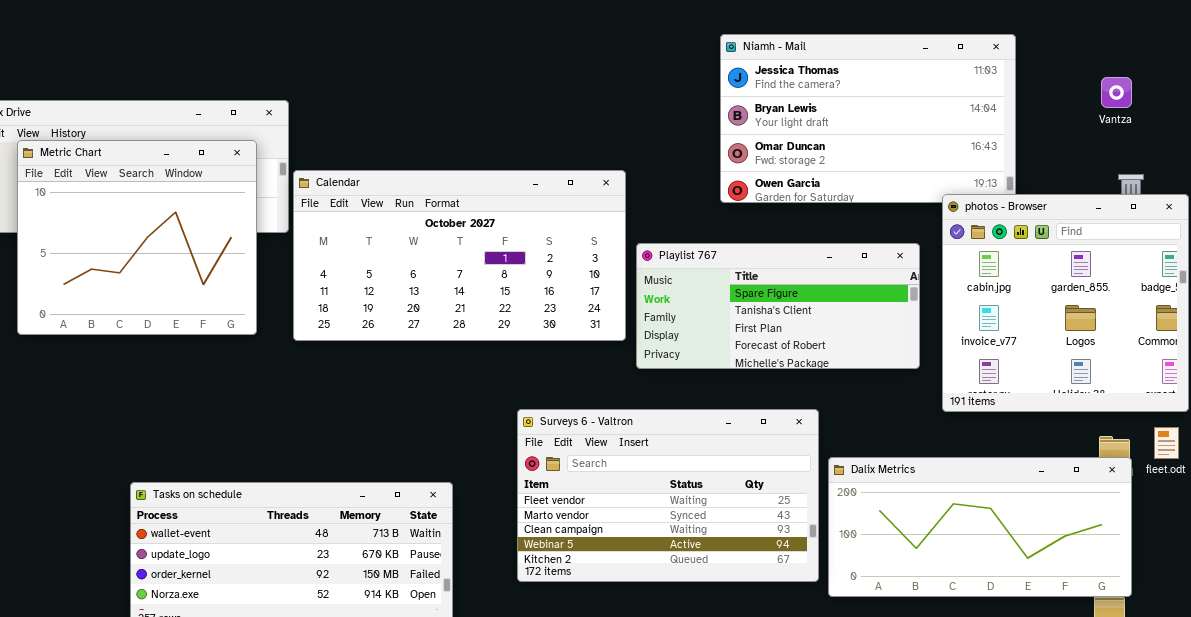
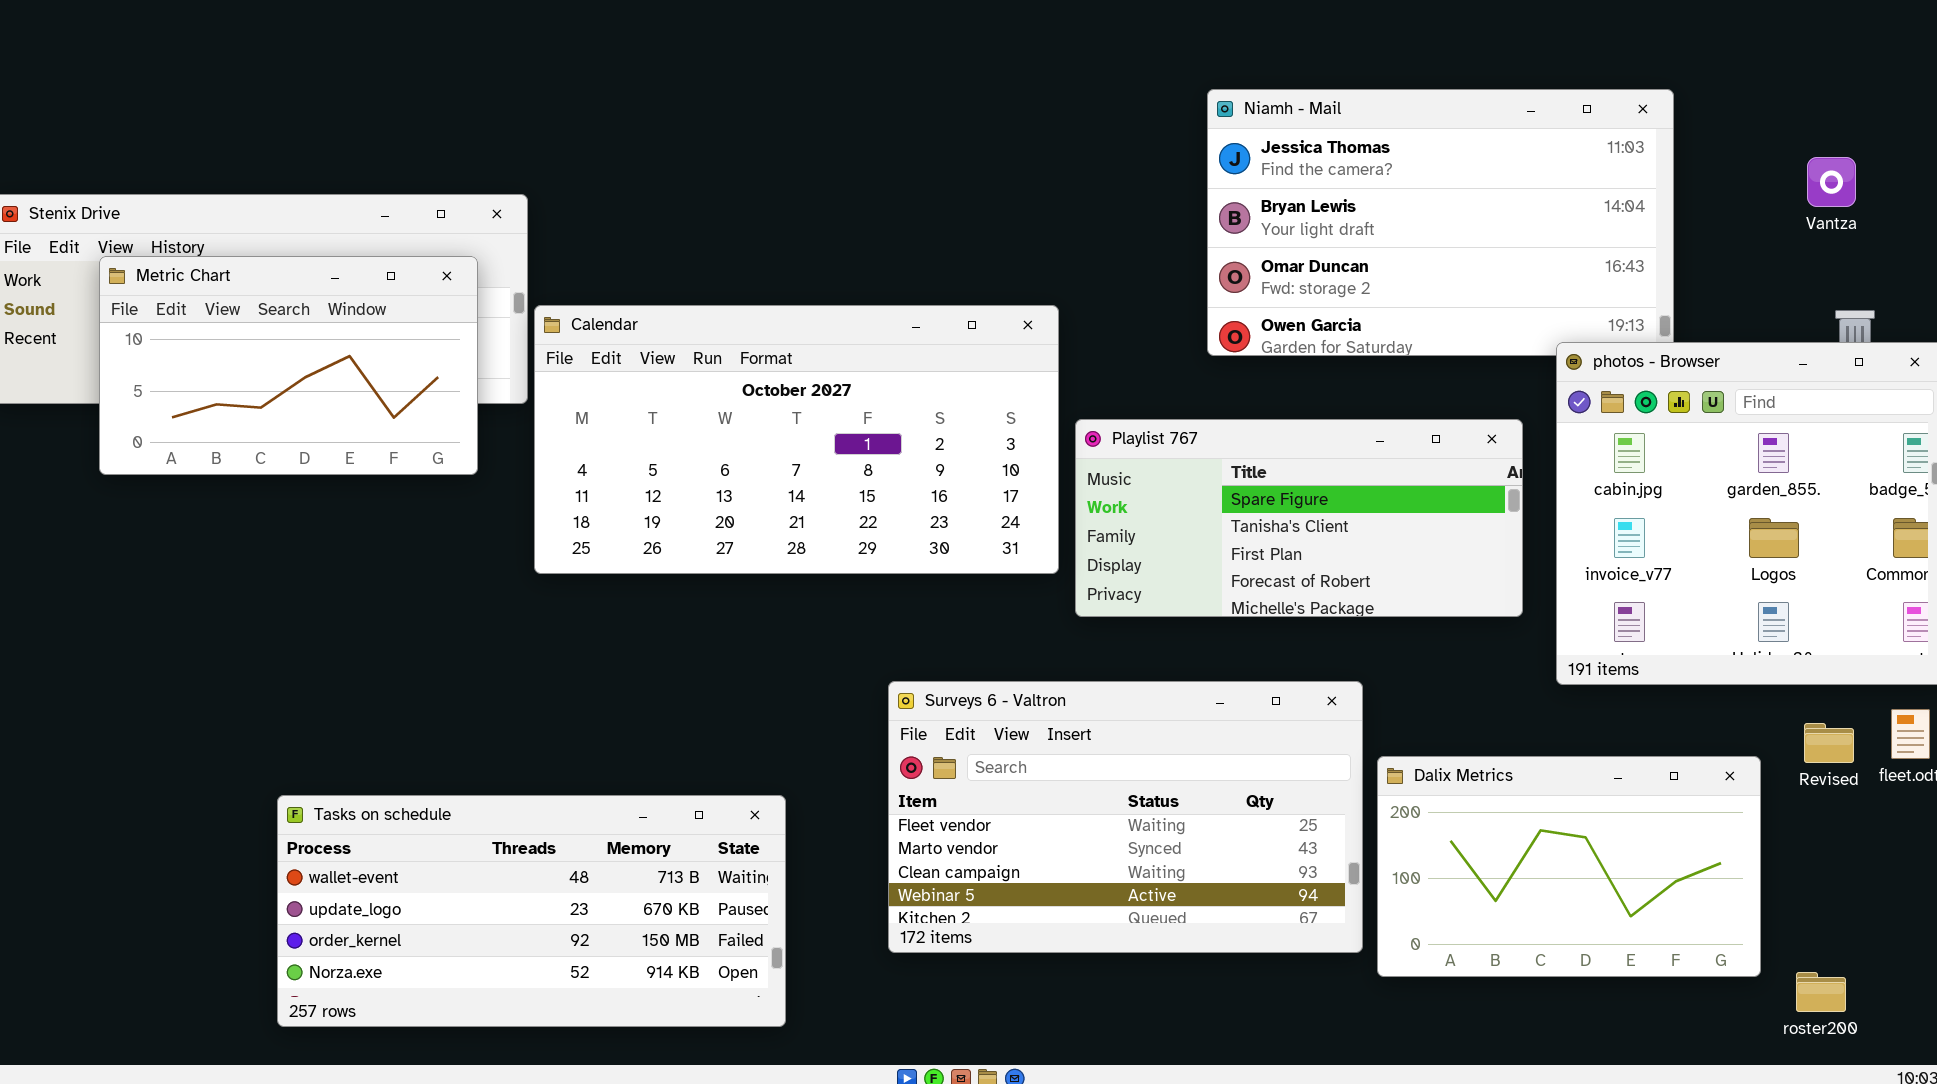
Metric Chart: [17,140,257,335] -> [99,256,478,475], resized
Dalix Metrics: [828,457,1132,597] -> [1377,756,1761,977], resized

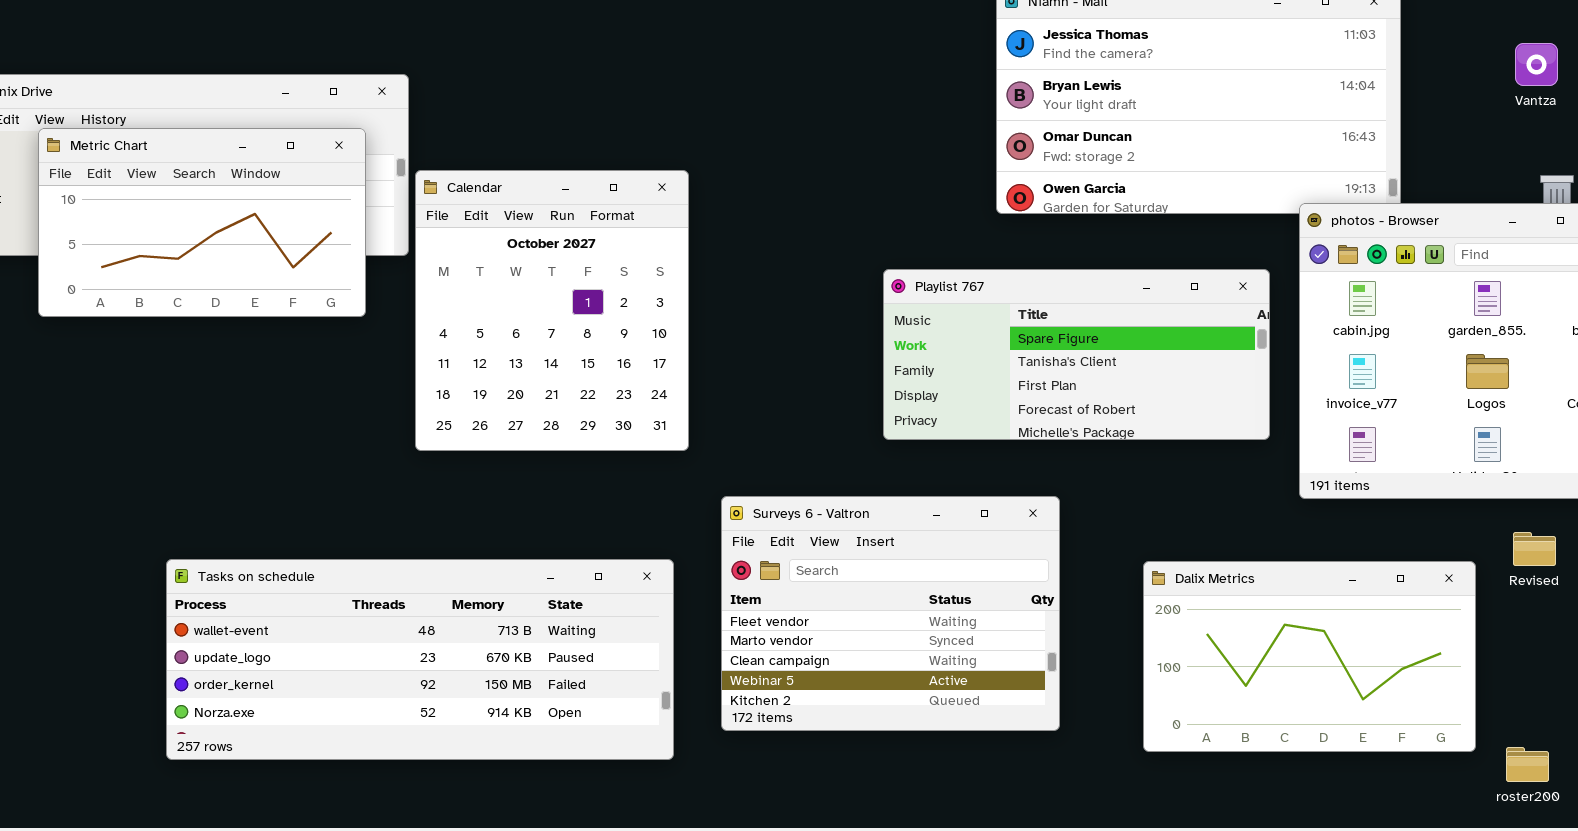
Calendar: [534,305,1059,574] -> [415,170,689,451], resized
Surveys 6 - Valtron: [888,681,1363,953] -> [721,496,1060,731], resized
Tasks on schedule: [277,795,786,1027] -> [166,559,674,760], moved, resized

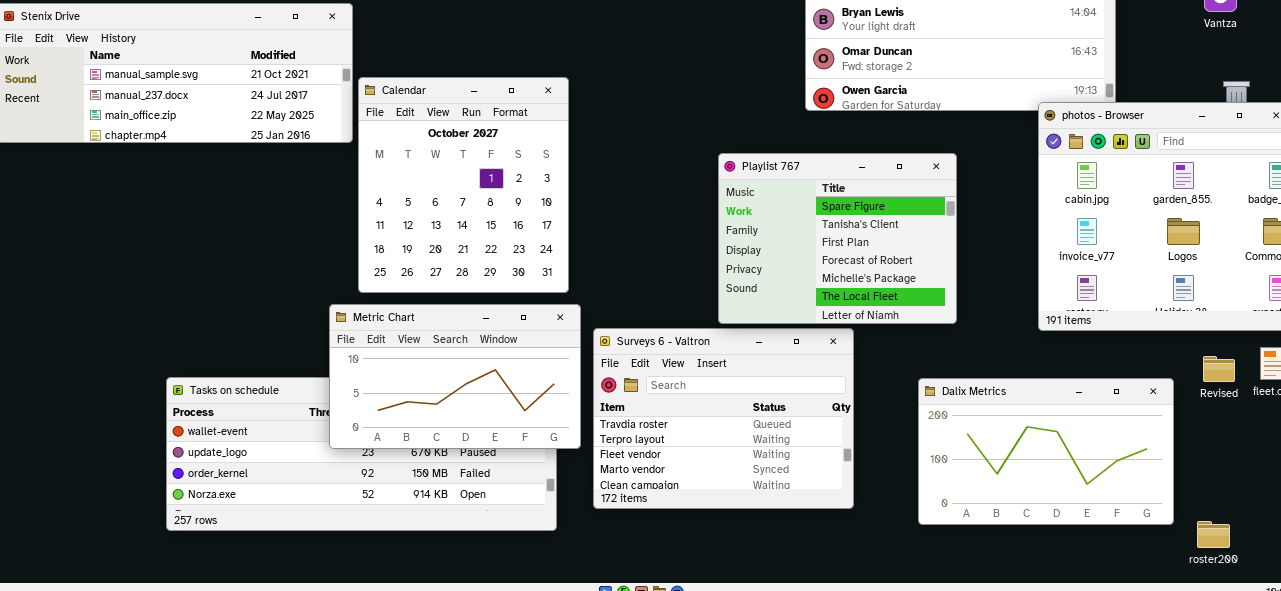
Metric Chart: [38,128,366,317] -> [329,304,581,449], moved
Playlist 767: [883,269,1270,440] -> [718,153,957,324], resized
Surveys 6 - Valtron: [721,496,1060,731] -> [593,328,854,509], scrolled up 2 rows

